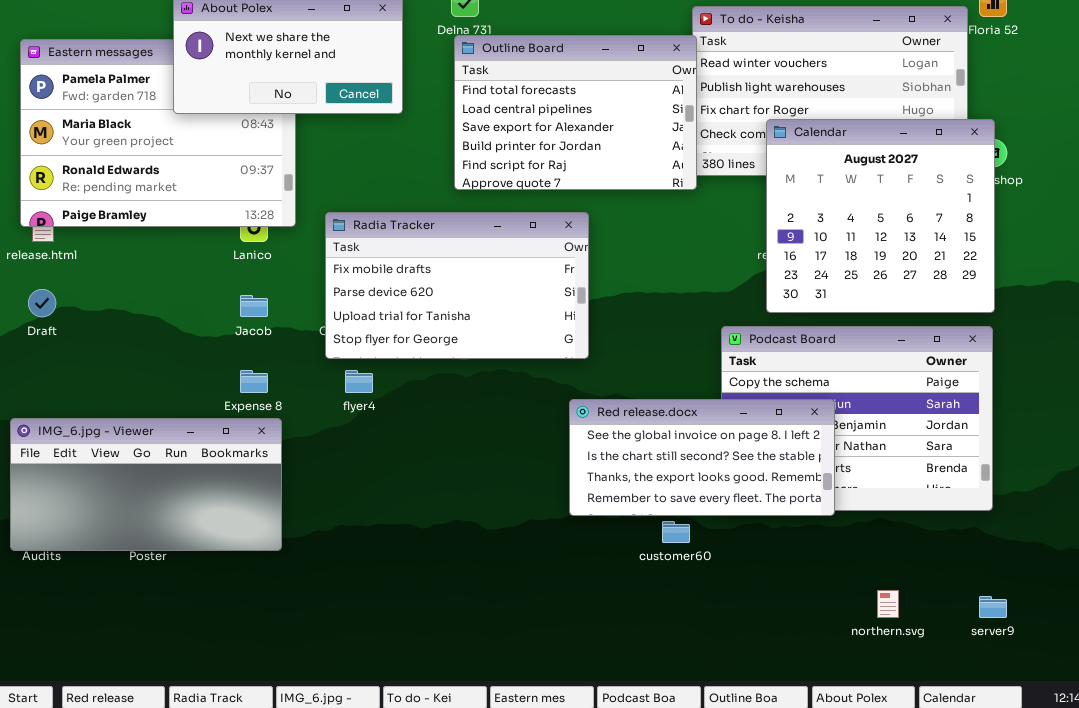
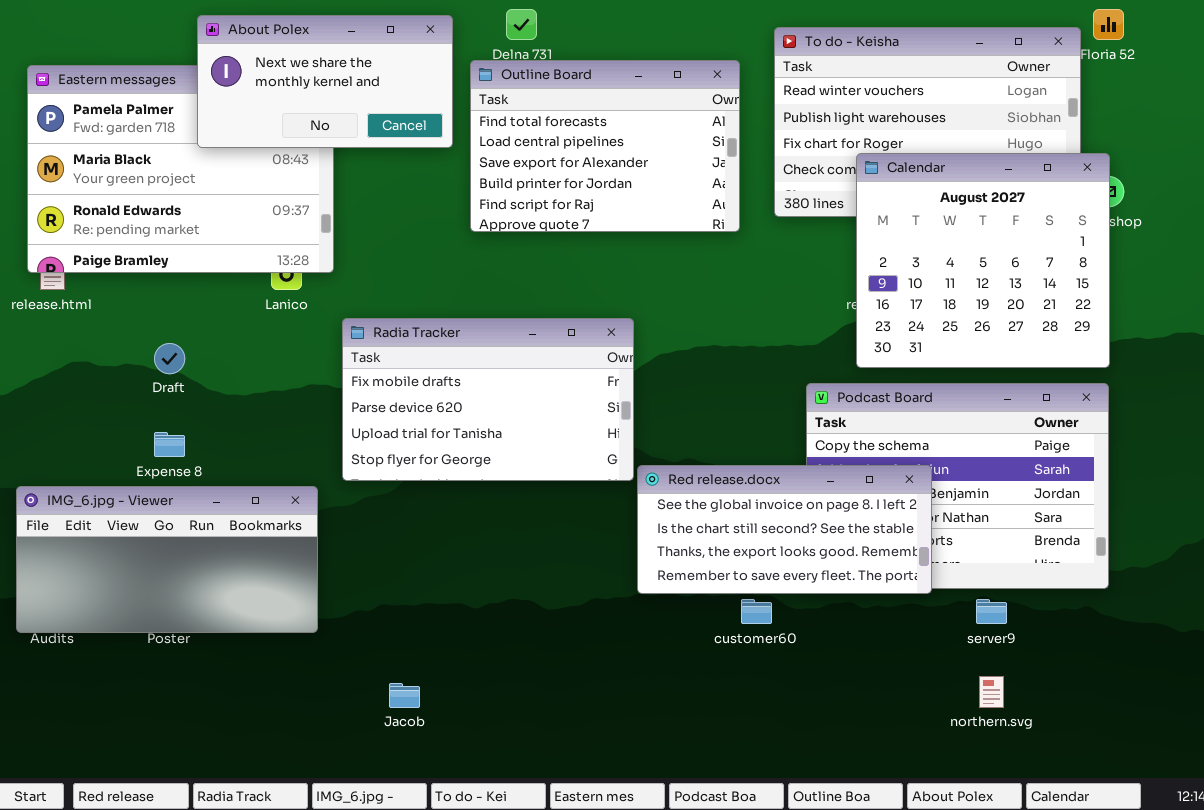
Outline Board: [454,35,697,190] -> [470,60,740,232], moved
Radia Tracker: [325,212,589,359] -> [342,318,634,481], moved
Draft: [28,289,56,317] -> [154,343,185,374], moved
Jacob: [240,295,268,317] -> [389,683,420,708], moved
Expense 8: [240,370,268,393] -> [154,432,185,457], moved
server9: [979,596,1007,618] -> [976,599,1007,624], moved

